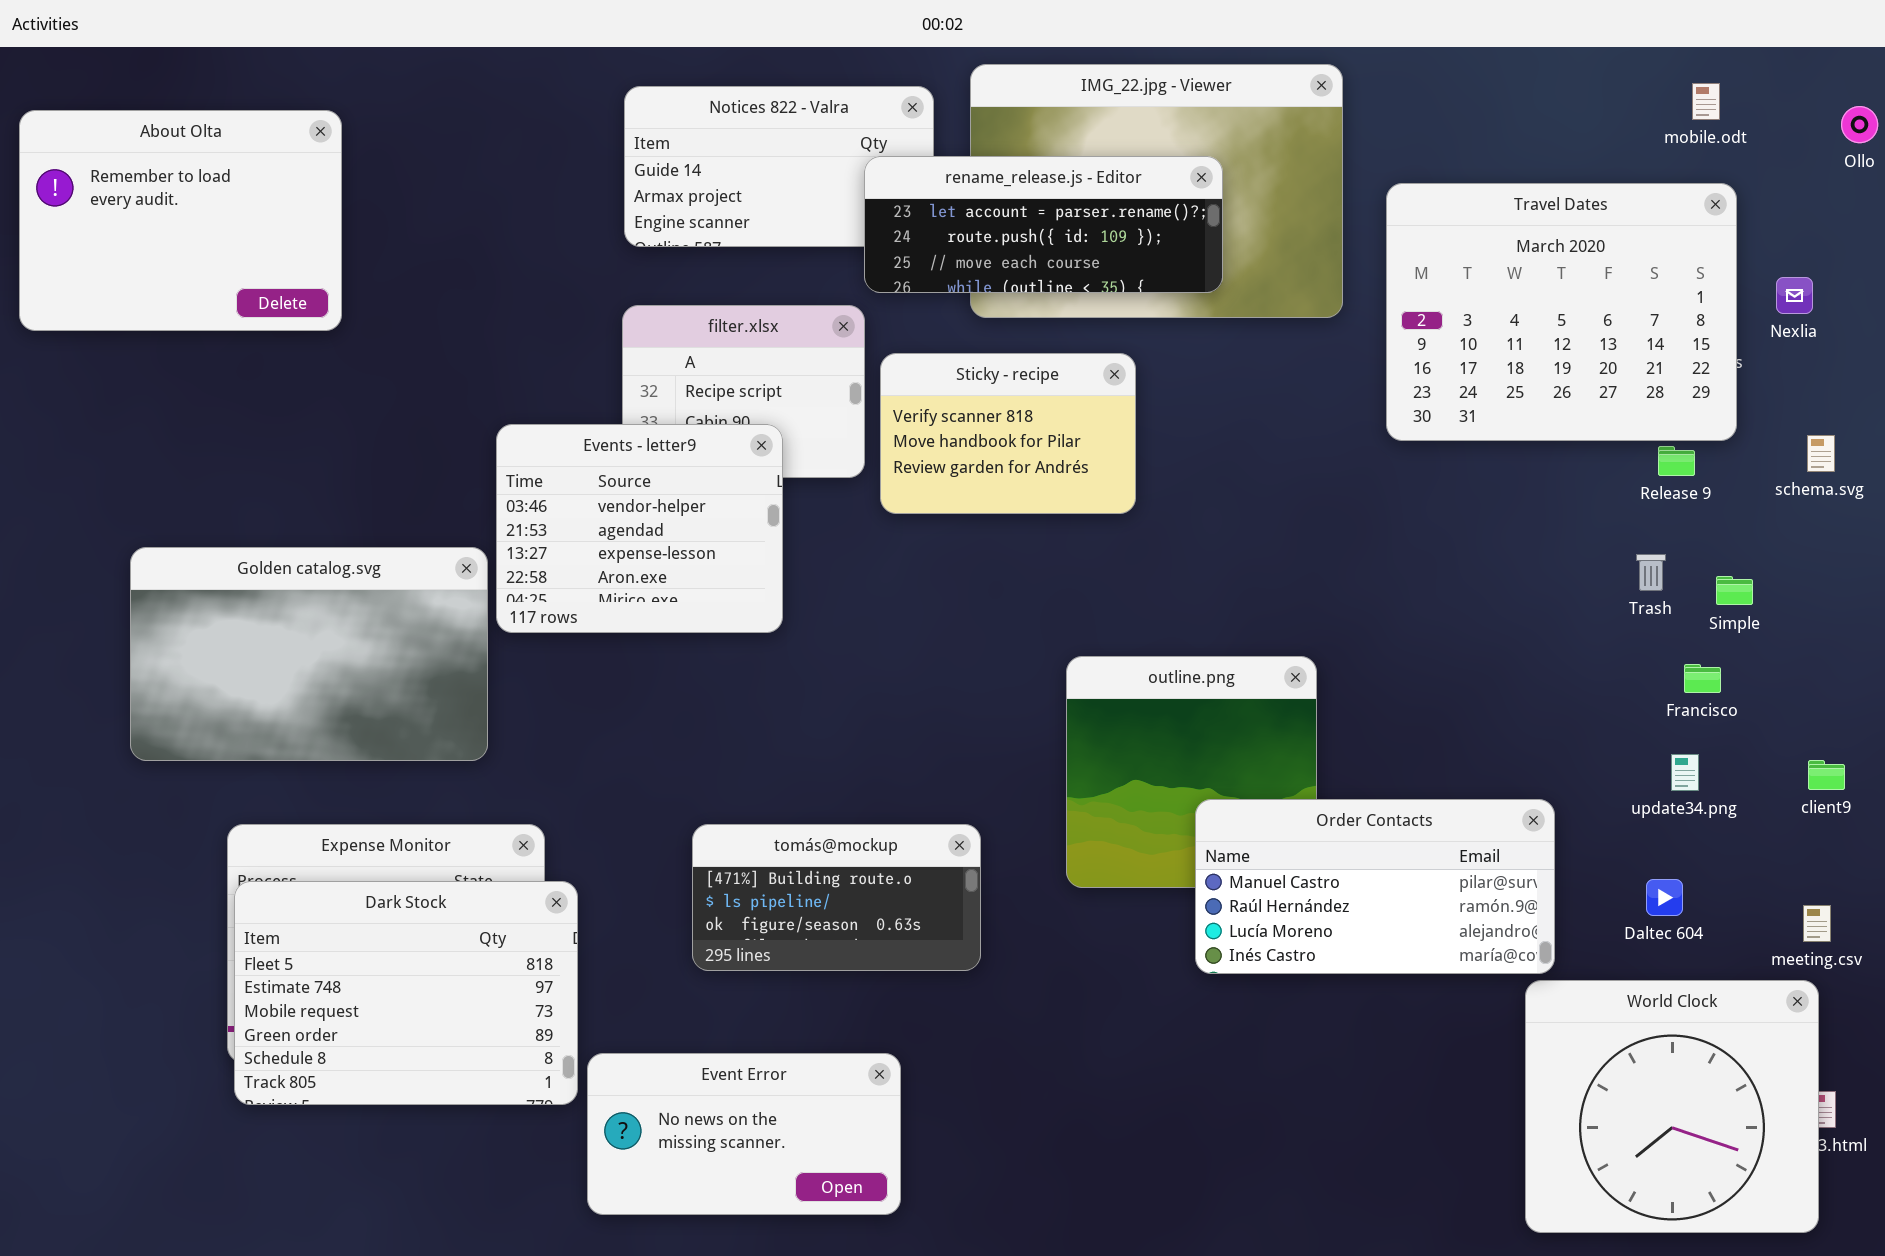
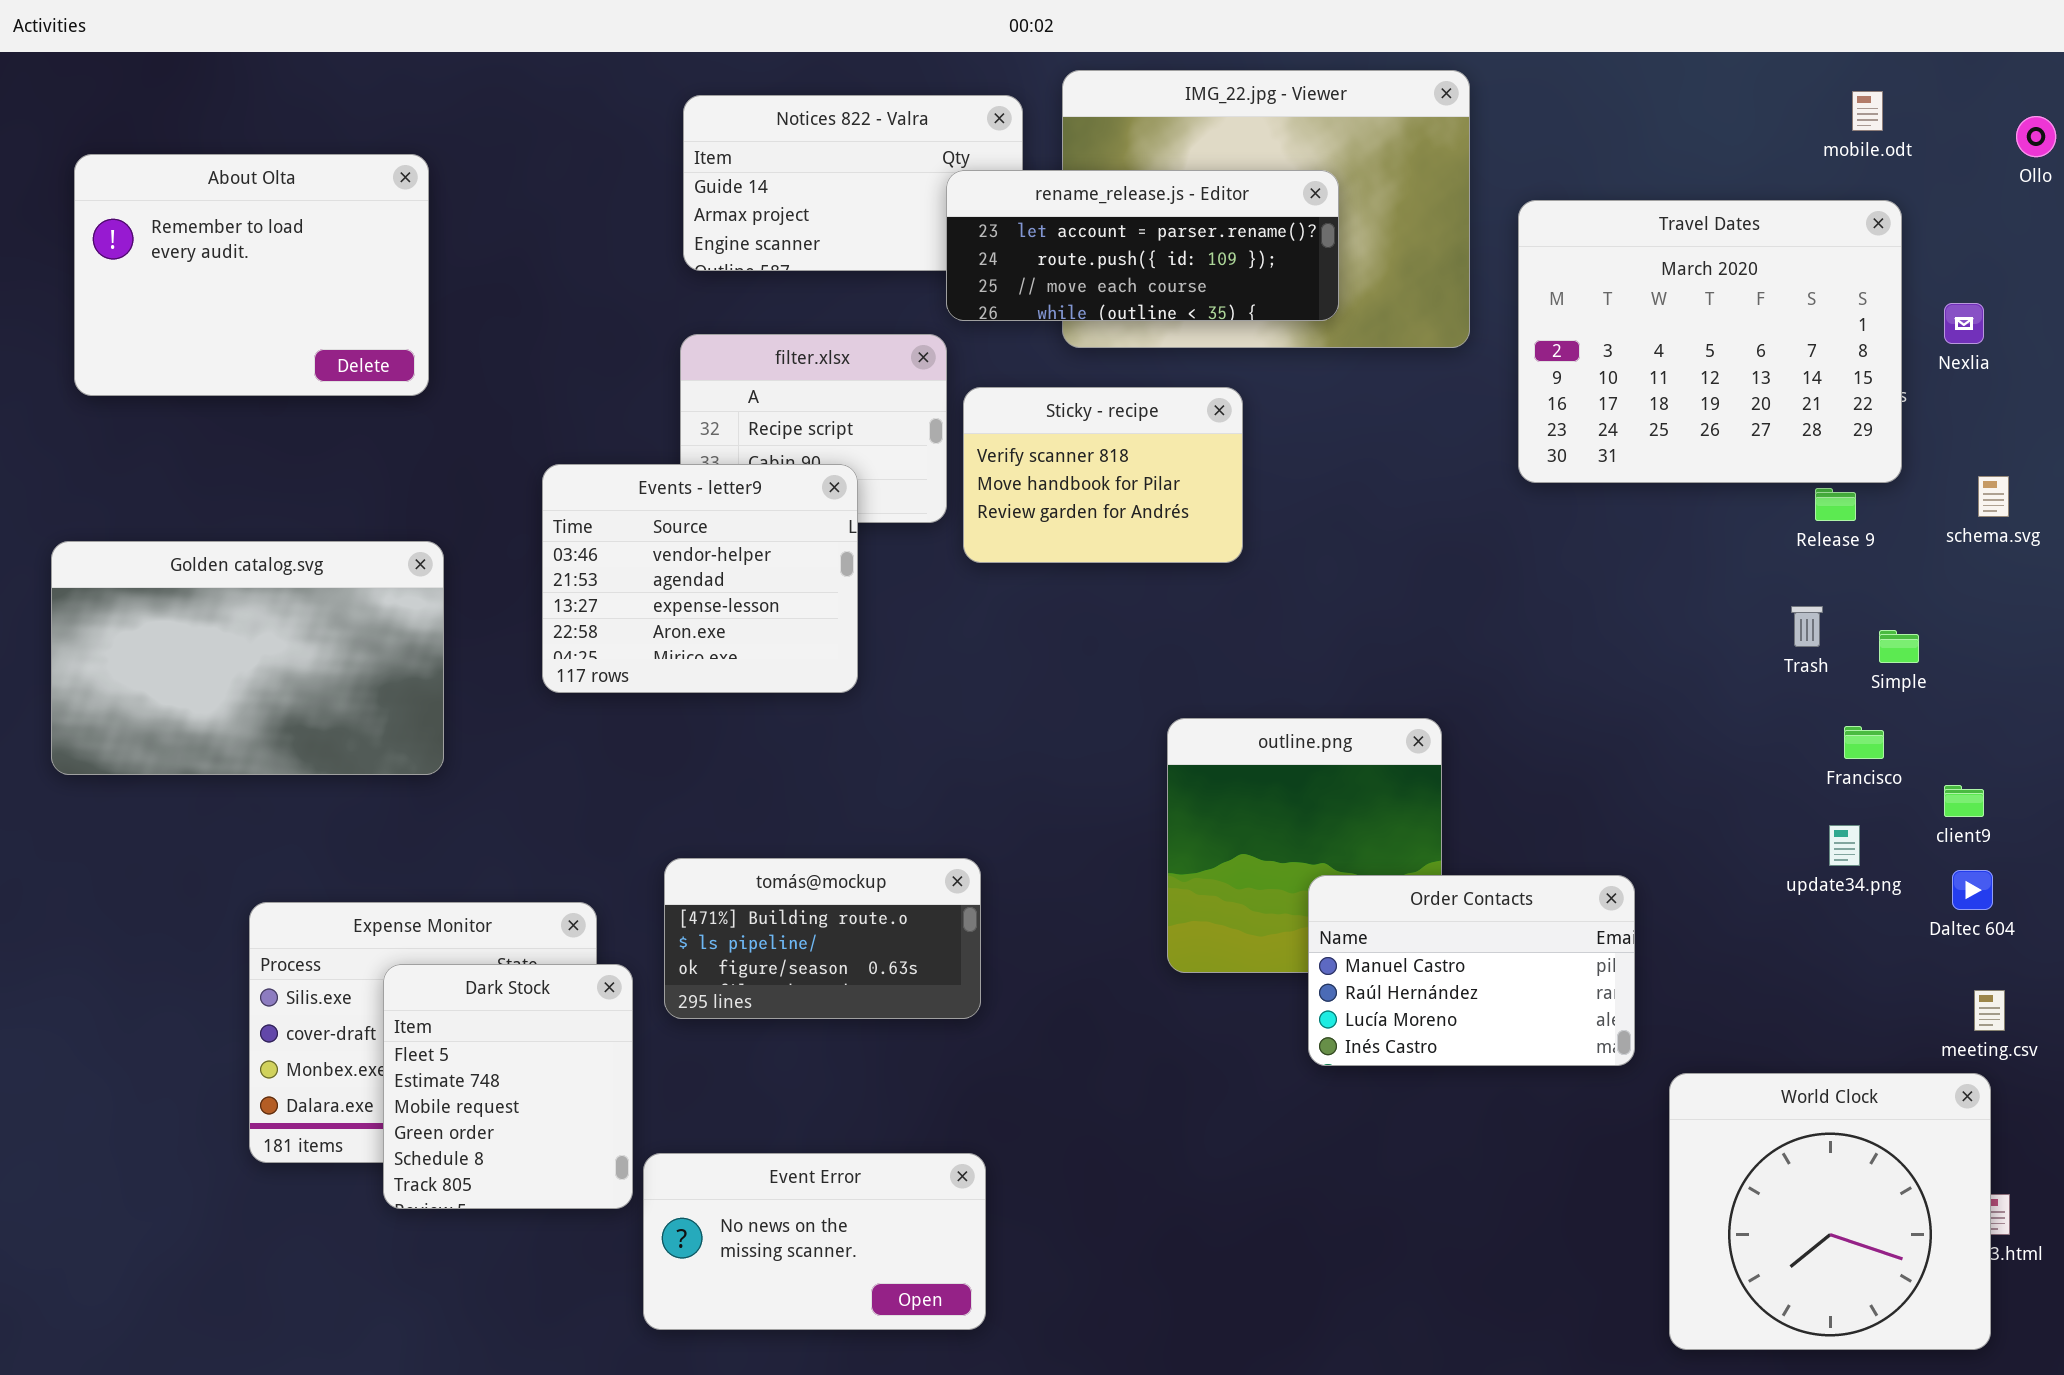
About Olta: [19,110,342,331] -> [74,154,429,396], moved
Golden catalog.svg: [130,547,488,761] -> [51,541,444,775], moved
client9: [1808,760,1845,790] -> [1944,785,1984,817], moved
Order Contacts: [1195,799,1555,974] -> [1308,875,1635,1066], resized
tomás@mockup: [692,824,981,971] -> [664,858,981,1019], moved
Daltec 604: [1646,879,1683,916] -> [1952,870,1993,910], moved
Dark Stock: [234,881,578,1105] -> [383,964,633,1209], resized

